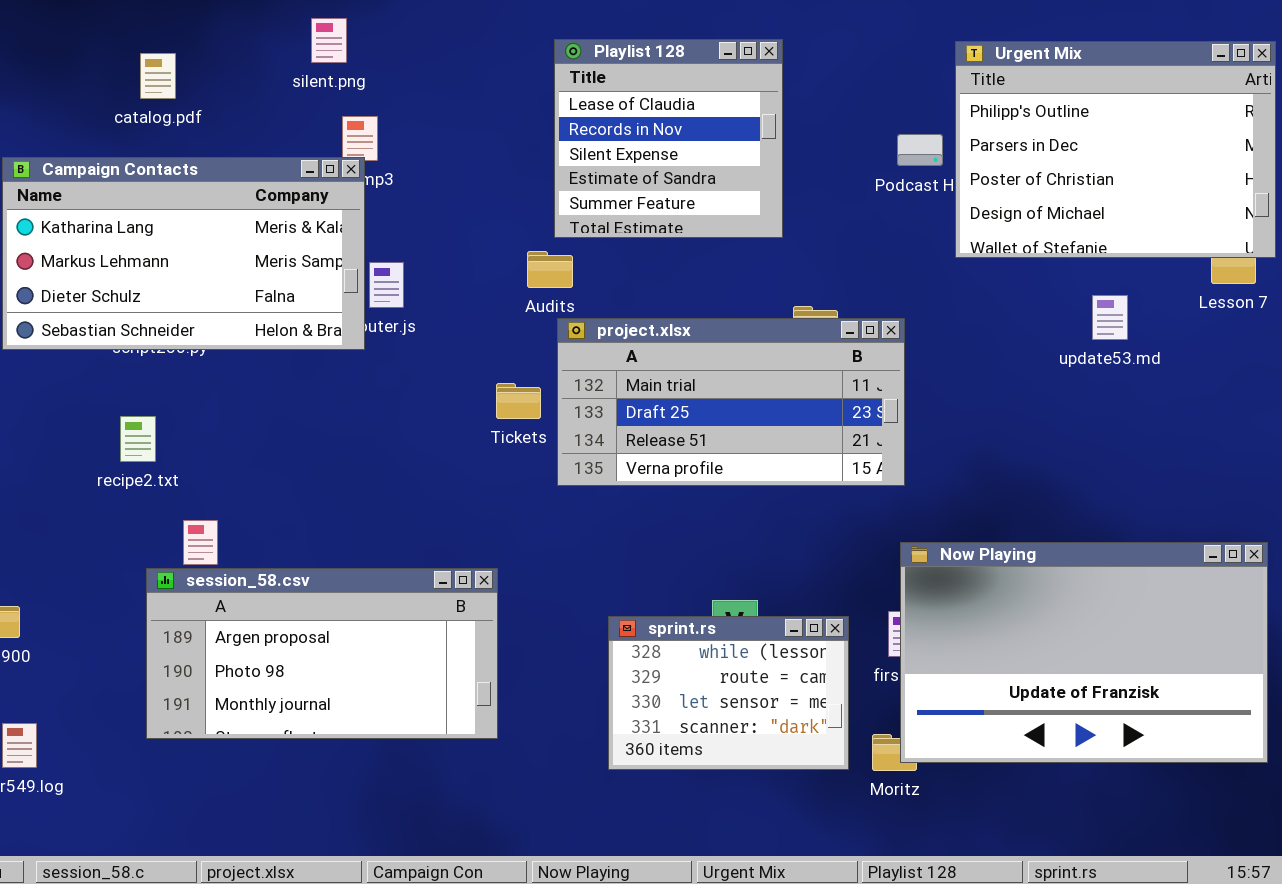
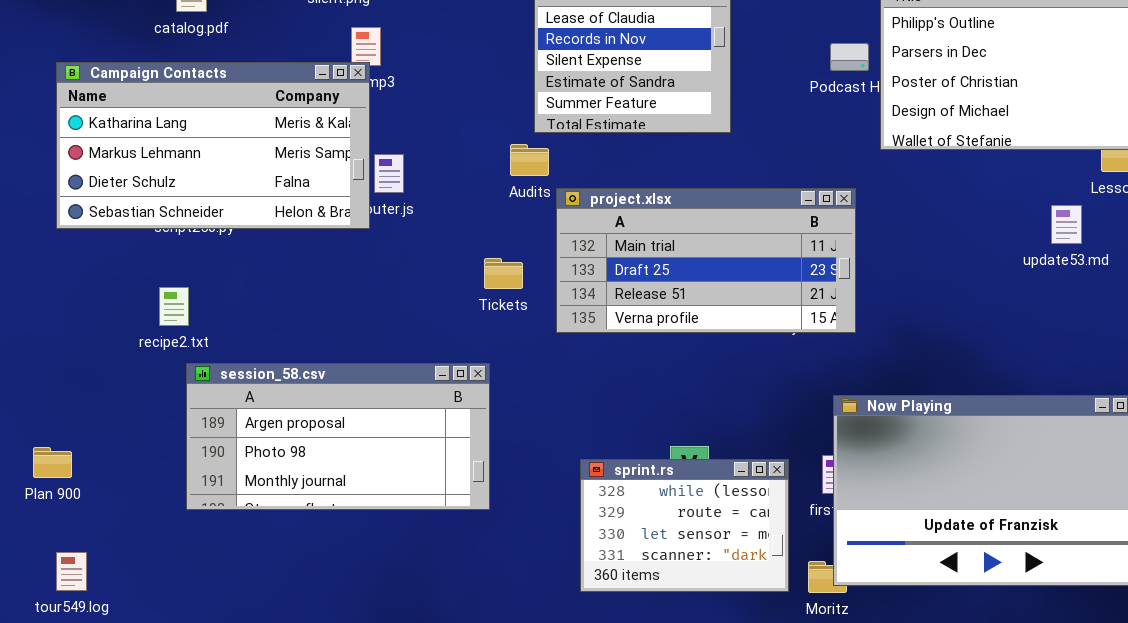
update53.md: [1092,295,1128,340] -> [1051,205,1082,244], moved
project.xlsx: [557,318,905,486] -> [556,188,856,333], moved
session_58.csv: [146,568,498,739] -> [186,363,490,510], moved

